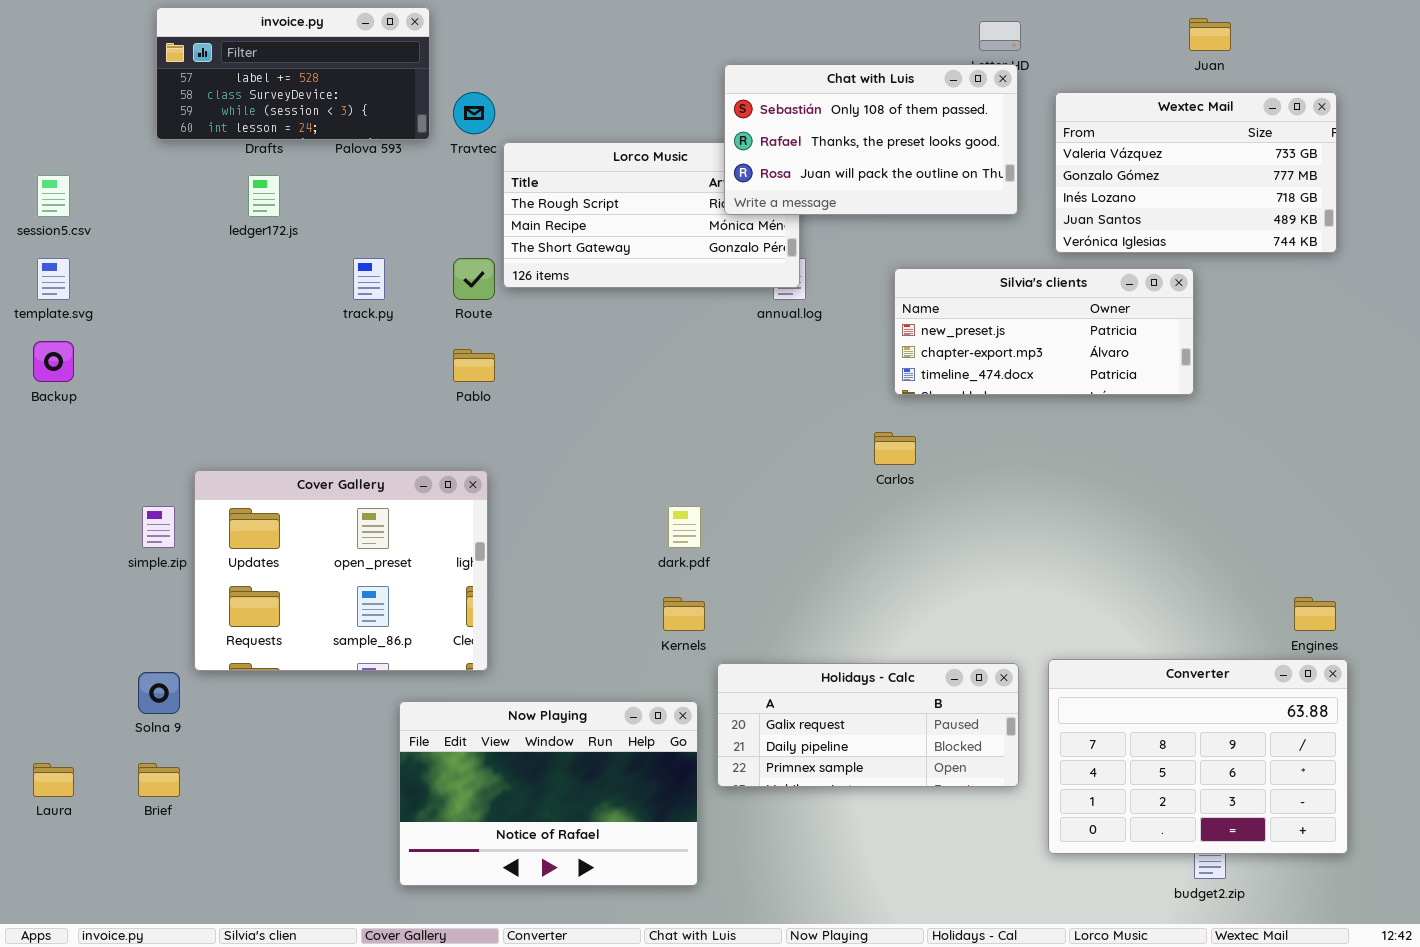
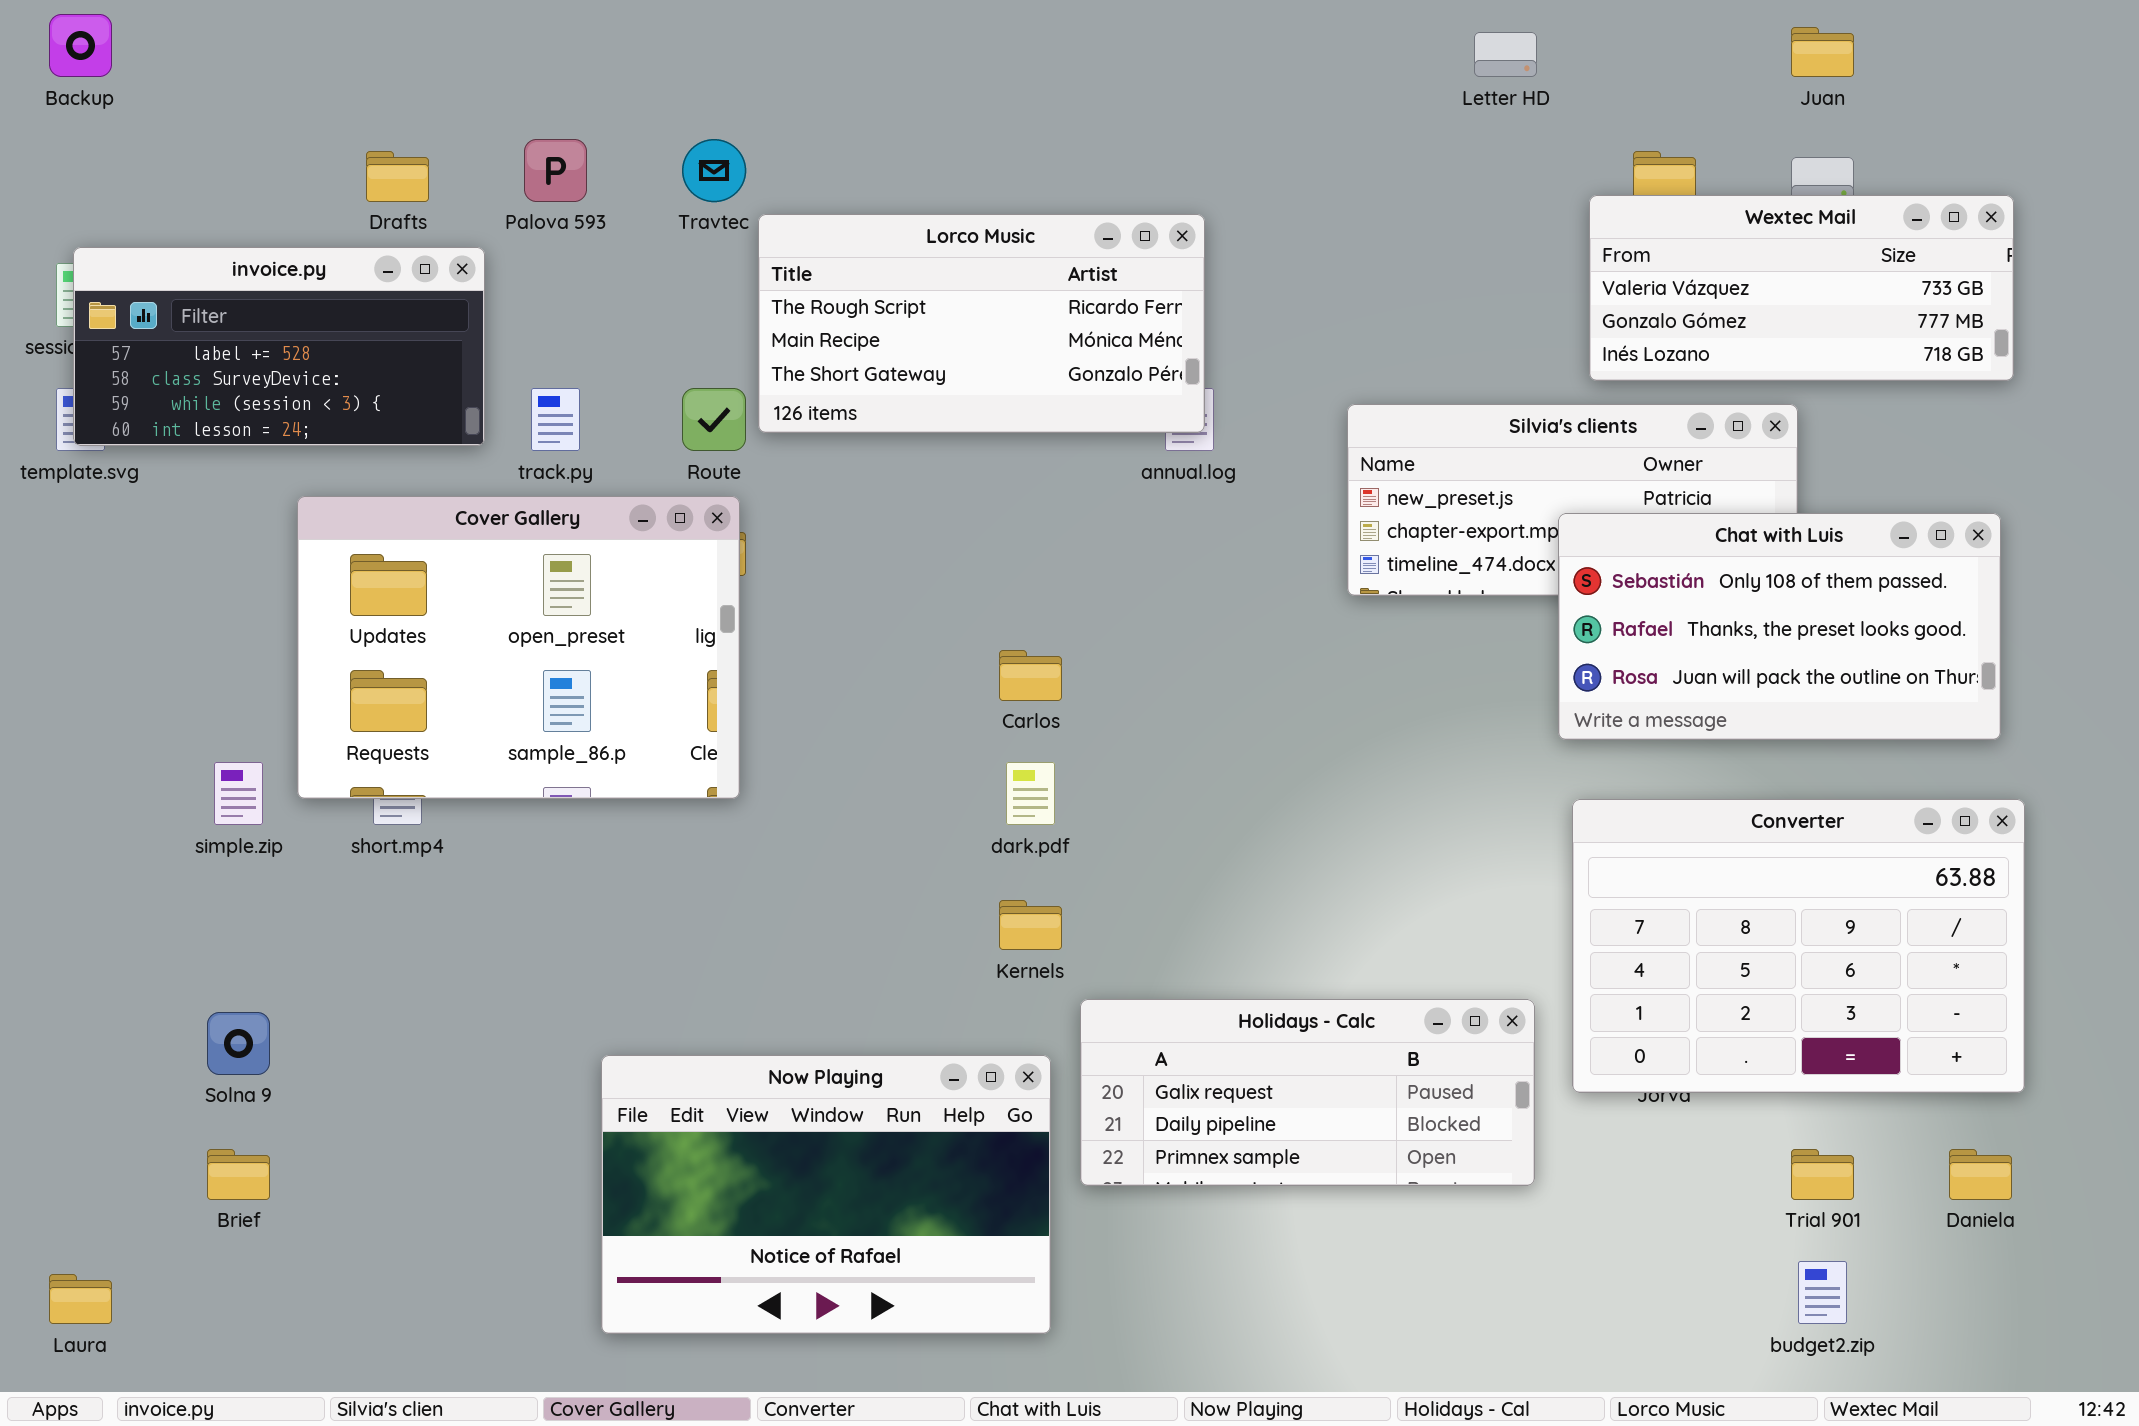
invoice.py: [156,7,430,140] -> [73,247,485,446], moved
Chat with Luis: [724,64,1018,215] -> [1558,513,2001,740], moved
Wextec Mail: [1055,92,1337,253] -> [1589,195,2014,381], resized
Backup: [33,341,74,382] -> [49,14,112,77], moved
Carlos: [874,432,916,465] -> [999,650,1062,701], moved
Cover Gallery: [194,470,488,671] -> [297,496,740,799], moved
Converter: [1048,659,1348,854] -> [1572,799,2025,1093], moved
Laura: [33,763,74,797] -> [49,1274,112,1324], moved

